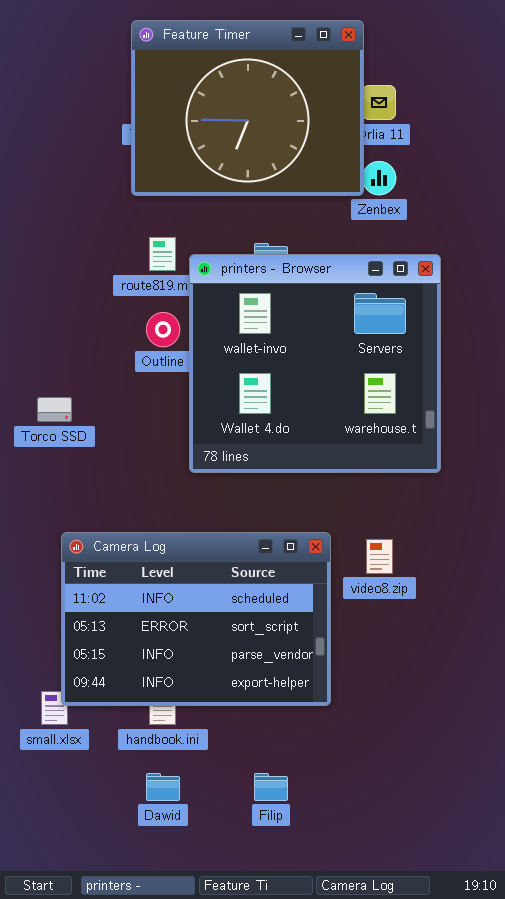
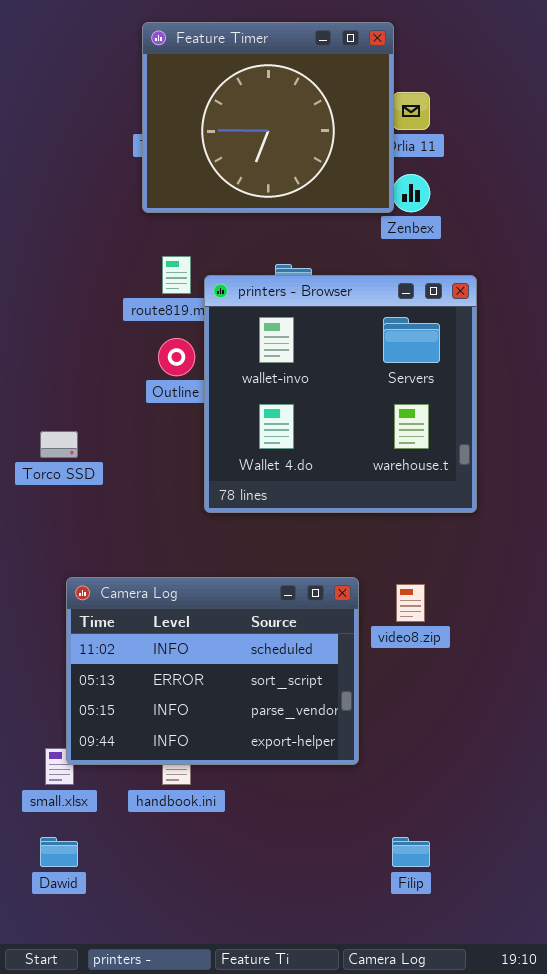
Dawid: [146,773,180,801] -> [40,837,78,867], moved
Filip: [254,773,288,801] -> [392,837,430,867], moved

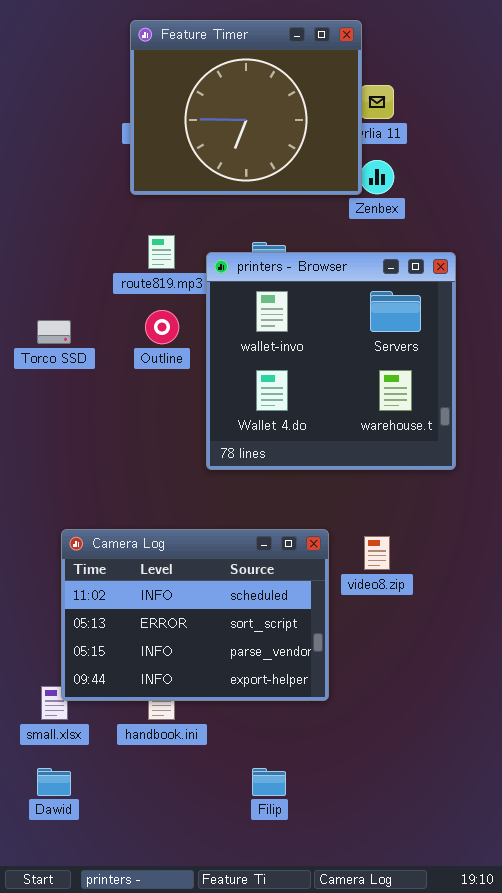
printers - Browser: [204,275,477,513] -> [206,252,456,470], moved
Torco SSD: [40,431,78,458] -> [37,320,71,344], moved
Filip: [392,837,430,867] -> [252,768,286,796], moved

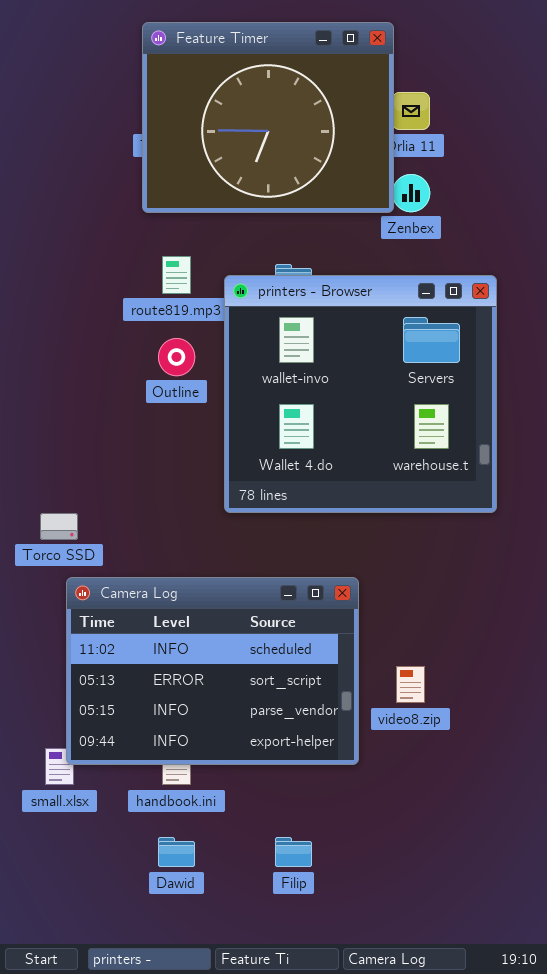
Torco SSD: [37,320,71,344] -> [40,513,78,540], moved
video8.zip: [364,536,390,570] -> [396,666,425,703], moved
Dawid: [37,768,71,796] -> [158,837,195,867], moved

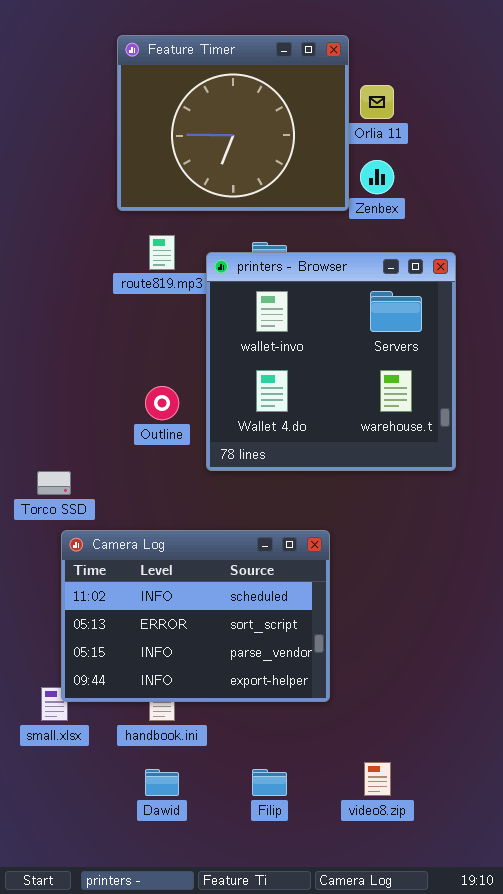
Feature Timer: [142,22,394,213] -> [117,35,349,211], moved
Outline: [158,338,195,376] -> [145,386,179,420], moved
video8.zip: [396,666,425,703] -> [364,762,391,796], moved

